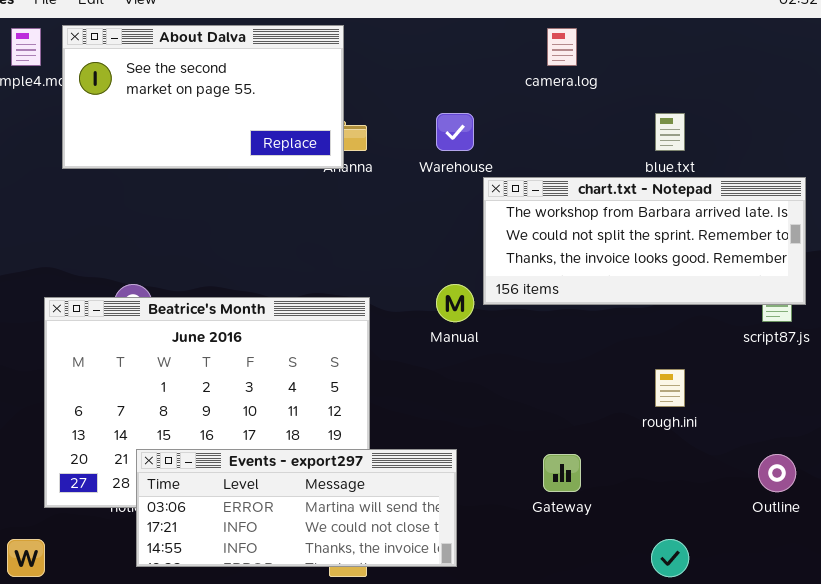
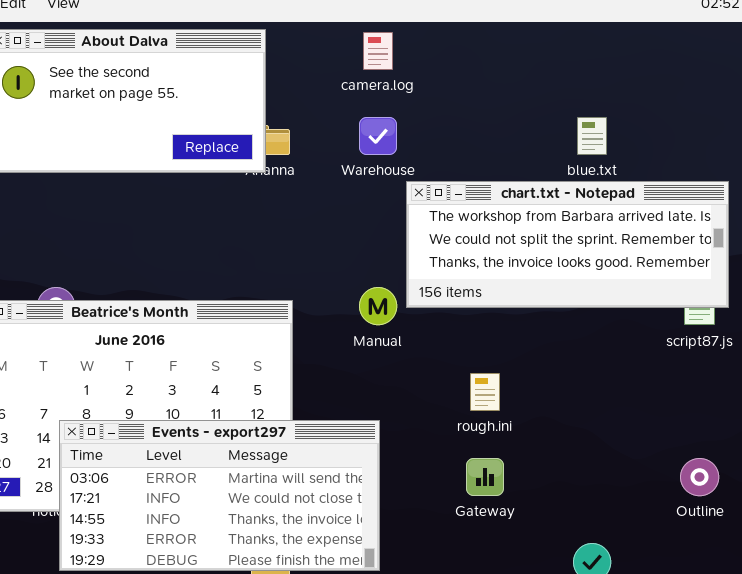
camera.log: [547,28,577,66] -> [363,32,393,70], moved
rough.ini: [655,369,685,407] -> [470,373,500,411], moved
Events - export297: [136,449,457,567] -> [59,420,380,571], resized

